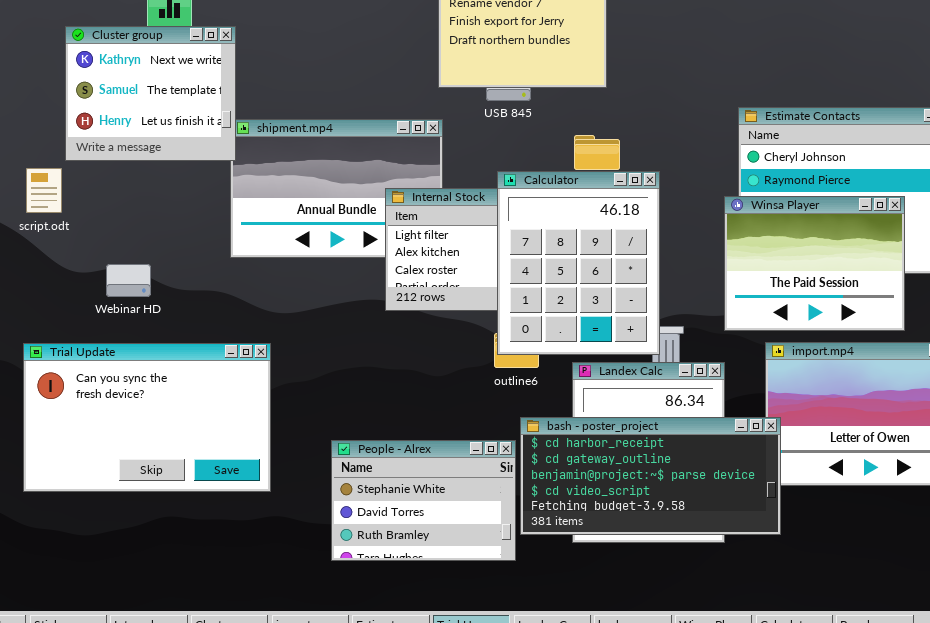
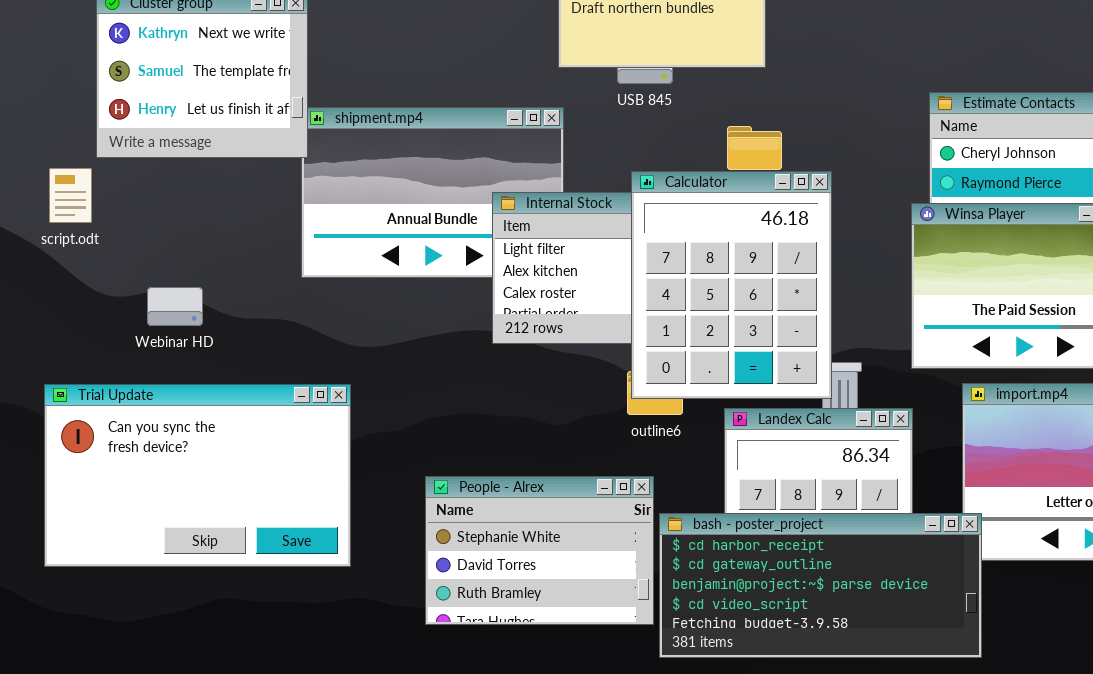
bash - poster_project: [520,417,781,535] -> [659,513,982,658], moved
People - Alrex: [331,440,516,561] -> [425,476,654,625], moved

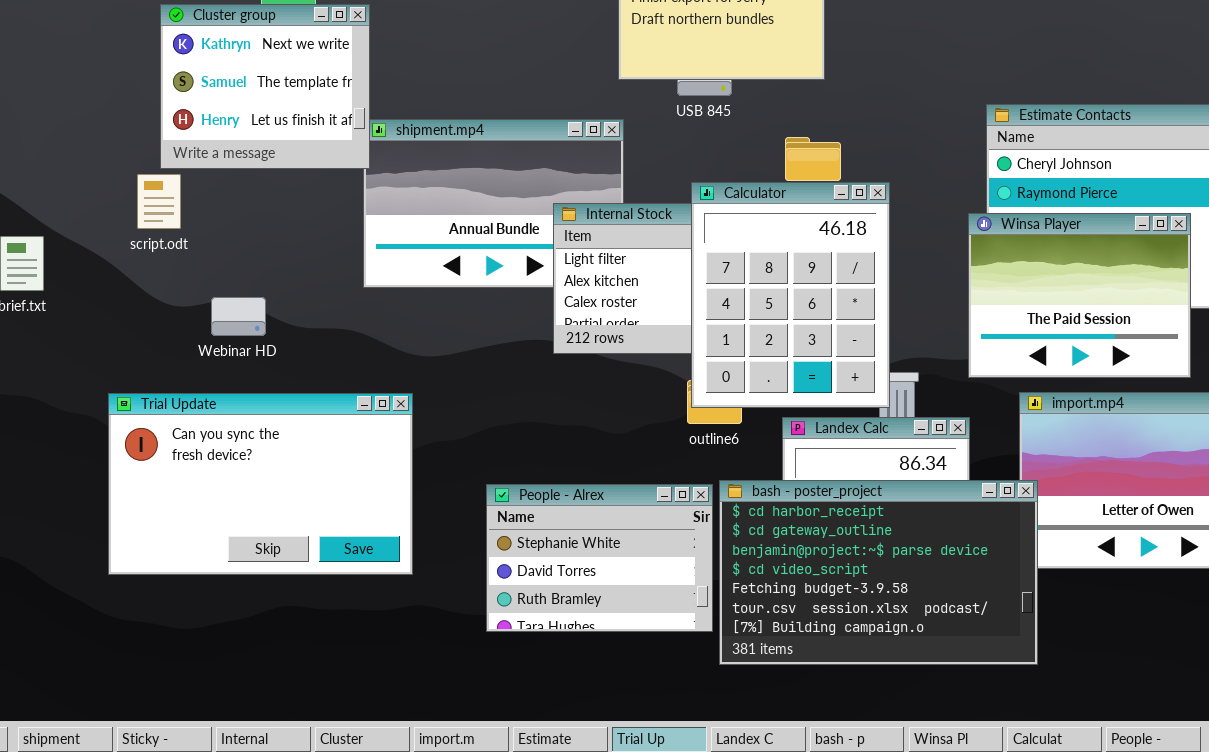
script.odt: [49,168,92,223] -> [137,174,181,229], moved
bash - poster_project: [659,513,982,658] -> [719,480,1038,665], resized

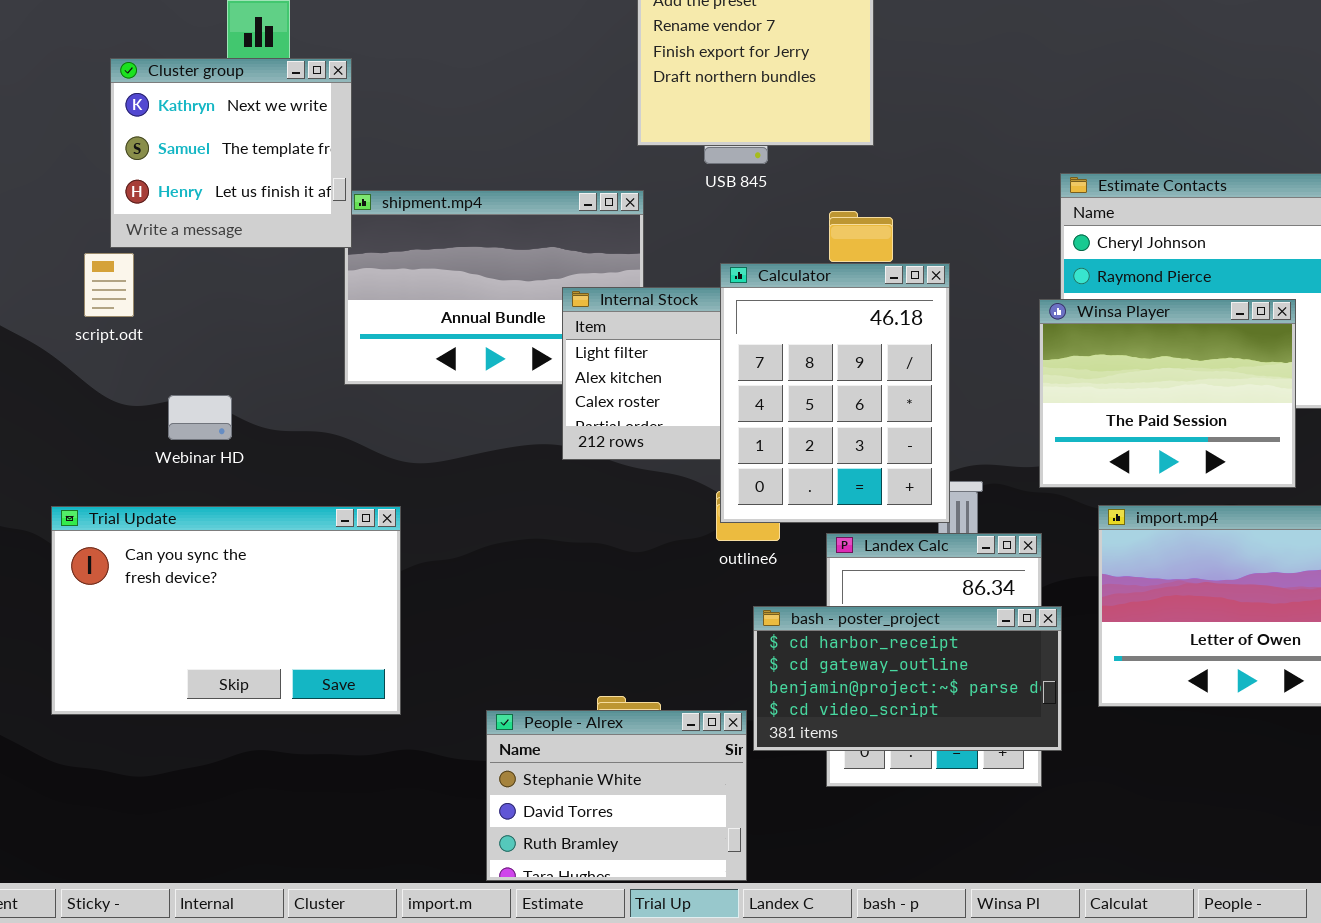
bash - poster_project: [719,480,1038,665] -> [753,606,1062,751], resized
People - Alrex: [486,484,713,632] -> [486,710,747,881], moved

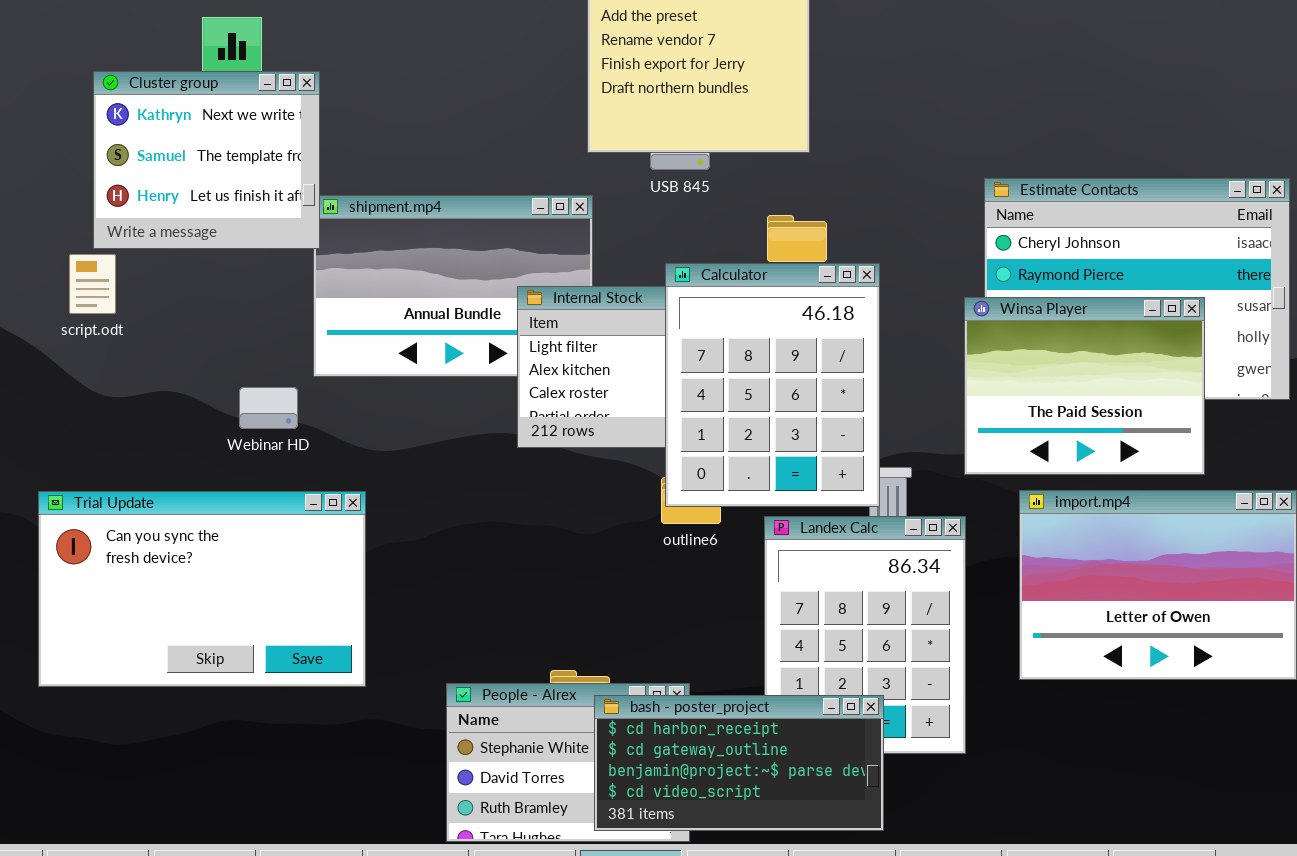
Webinar HD: [168,395,232,440] -> [239,387,298,429], moved
bash - poster_project: [753,606,1062,751] -> [594,695,884,831], moved

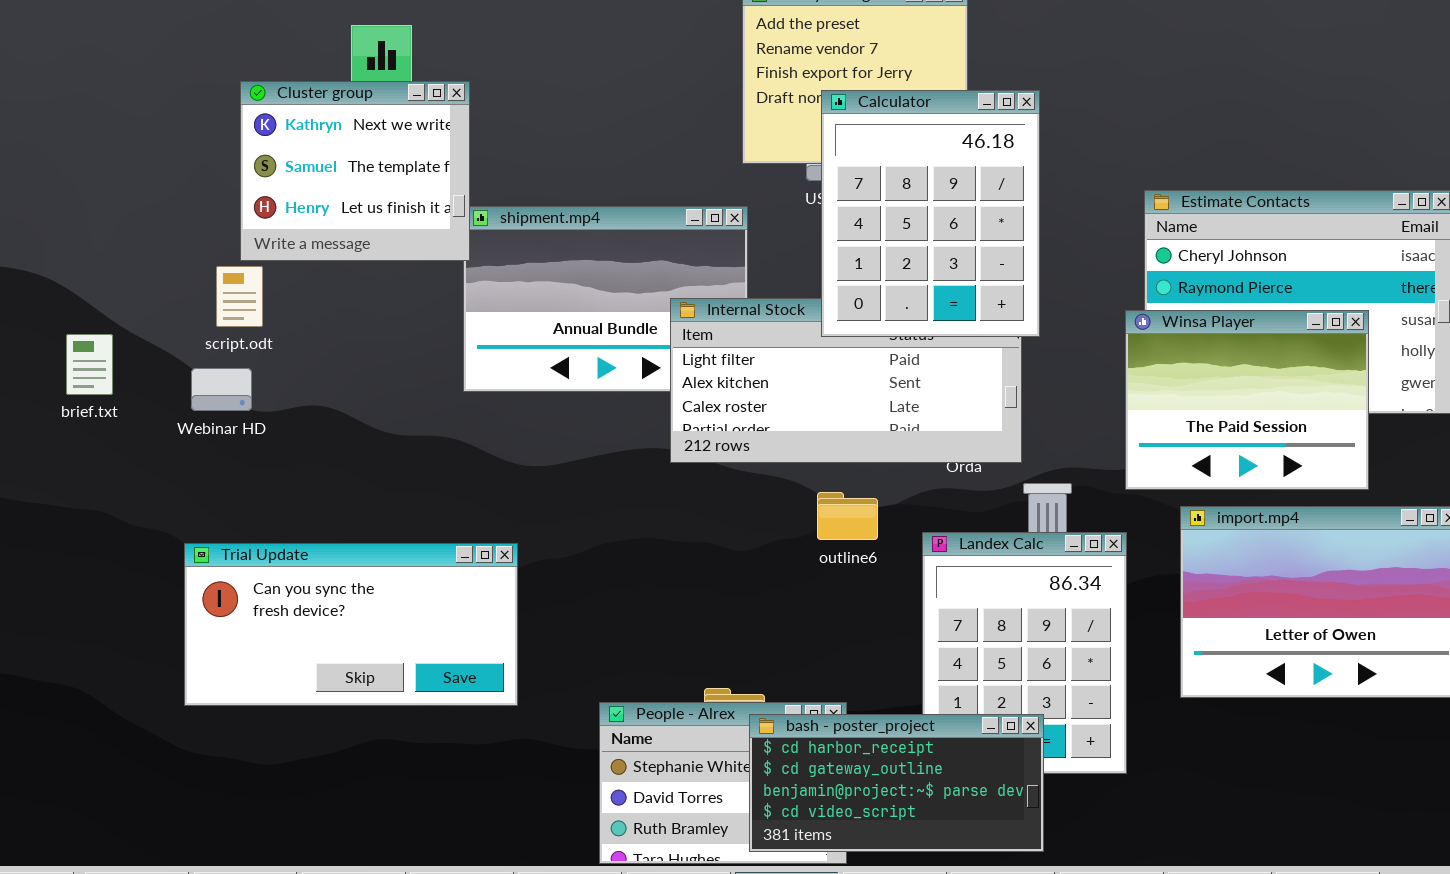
Calculator: [665,263,880,507] -> [821,90,1040,337], moved
Webinar HD: [239,387,298,429] -> [191,368,252,411], moved
Trial Update: [38,491,366,687] -> [184,543,518,706], resized

